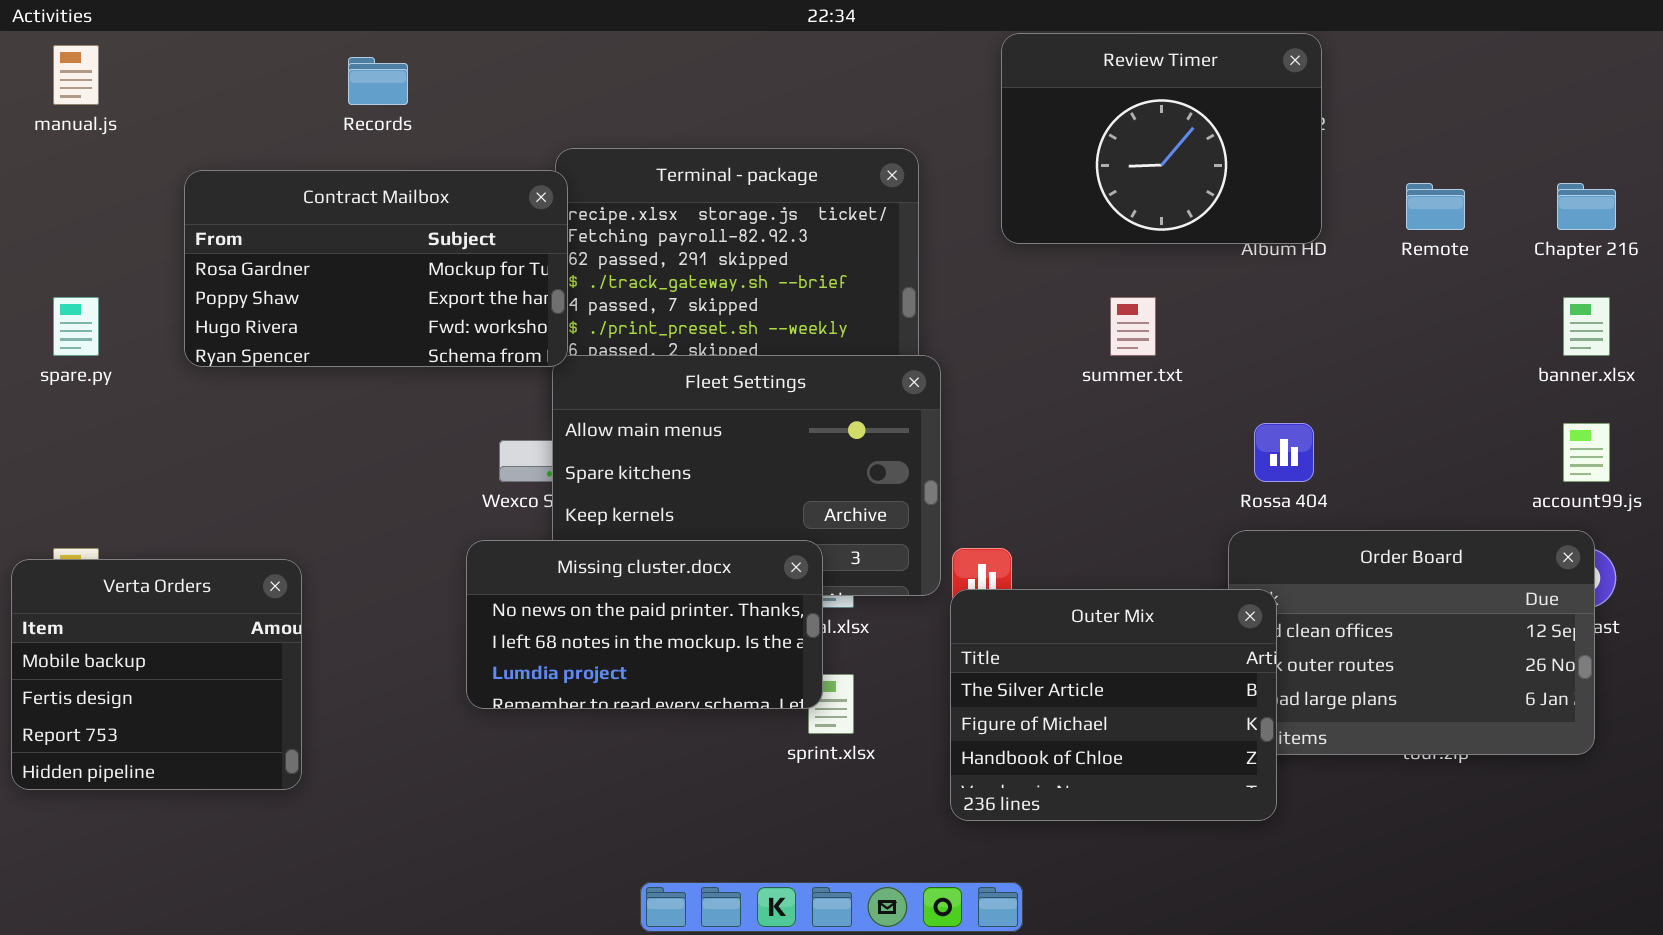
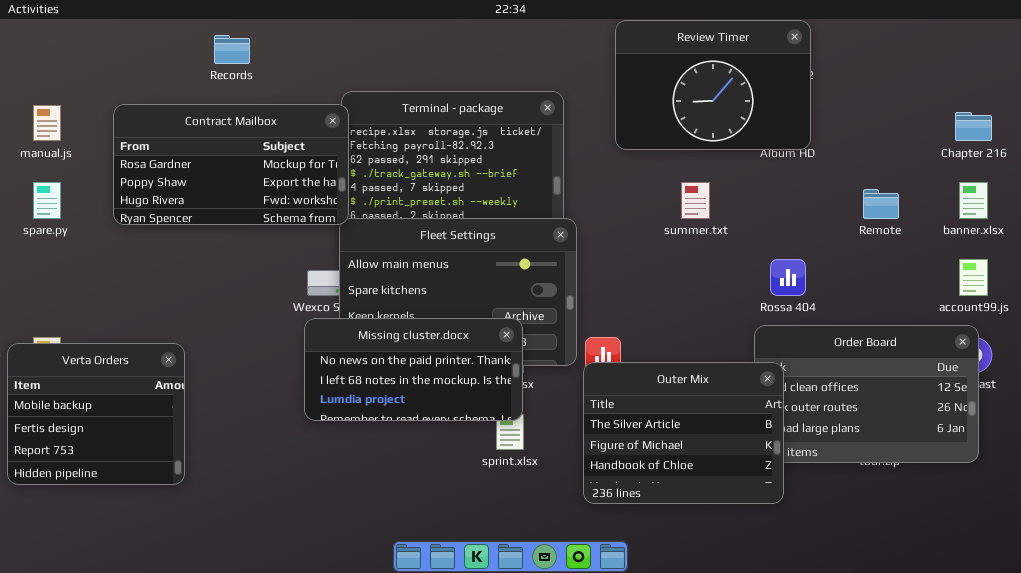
manual.js: [53,45,99,105] -> [33,105,61,141], moved
Remote: [1406,183,1465,230] -> [863,189,899,219], moved
Missing cluster.docx: [466,540,823,709] -> [304,318,523,421], moved

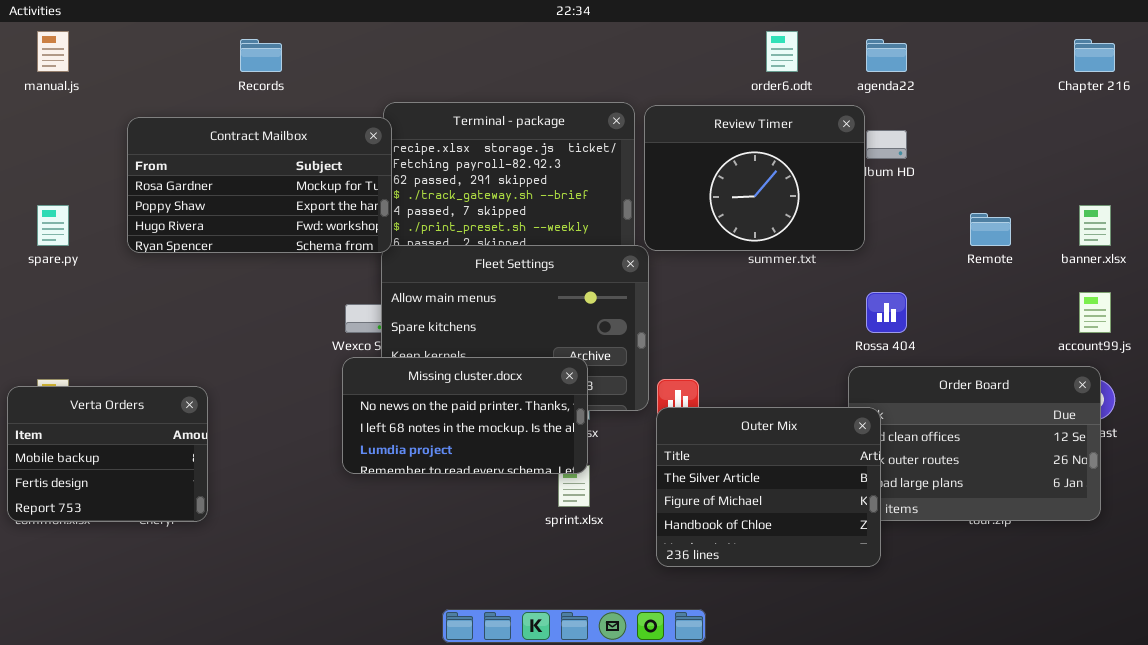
Review Timer: [615,20,811,150] -> [644,105,865,251], moved
manual.js: [33,105,61,141] -> [37,31,69,72], moved
Chapter 216: [955,112,992,141] -> [1074,39,1115,72], moved
Verta Orders: [7,343,185,485] -> [7,386,208,522], resized

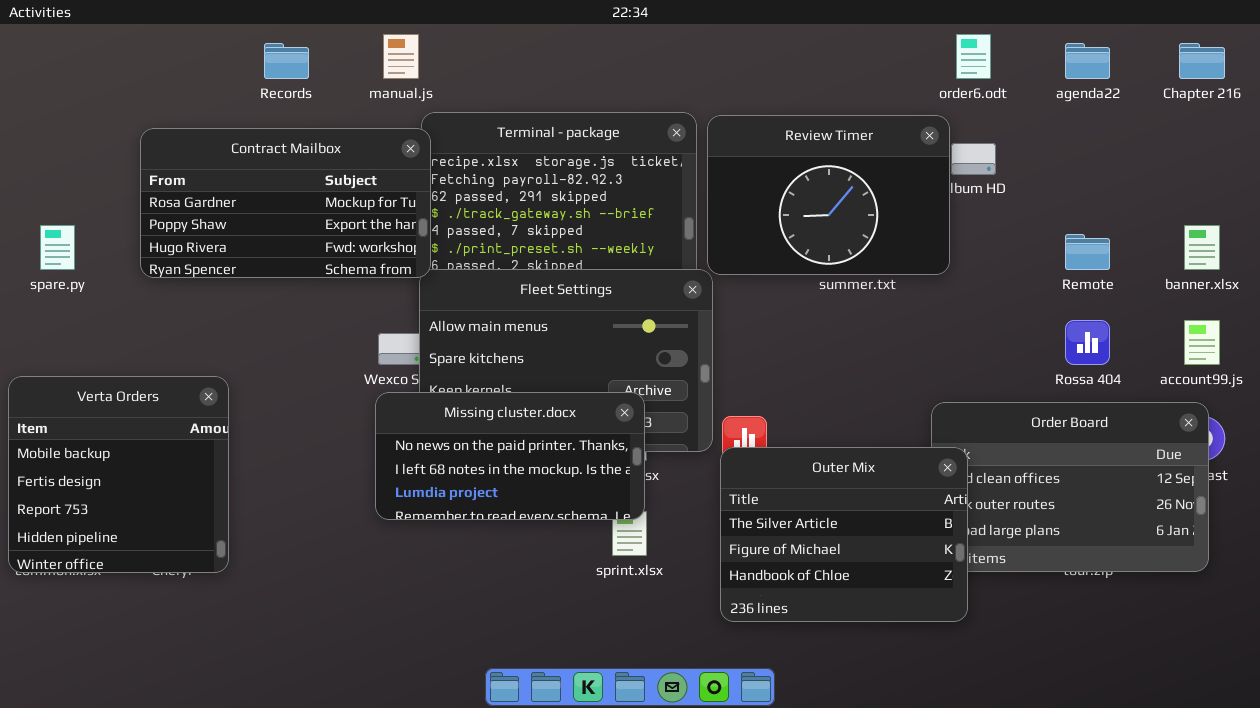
manual.js: [37,31,69,72] -> [383,34,419,79], moved
order6.odt: [766,31,798,72] -> [956,34,991,79], moved
agenda22: [866,39,907,72] -> [1065,43,1110,79], moved
Rossa 404: [866,292,907,333] -> [1065,320,1110,365], moved
Verta Orders: [7,386,208,522] -> [8,376,229,573], resized

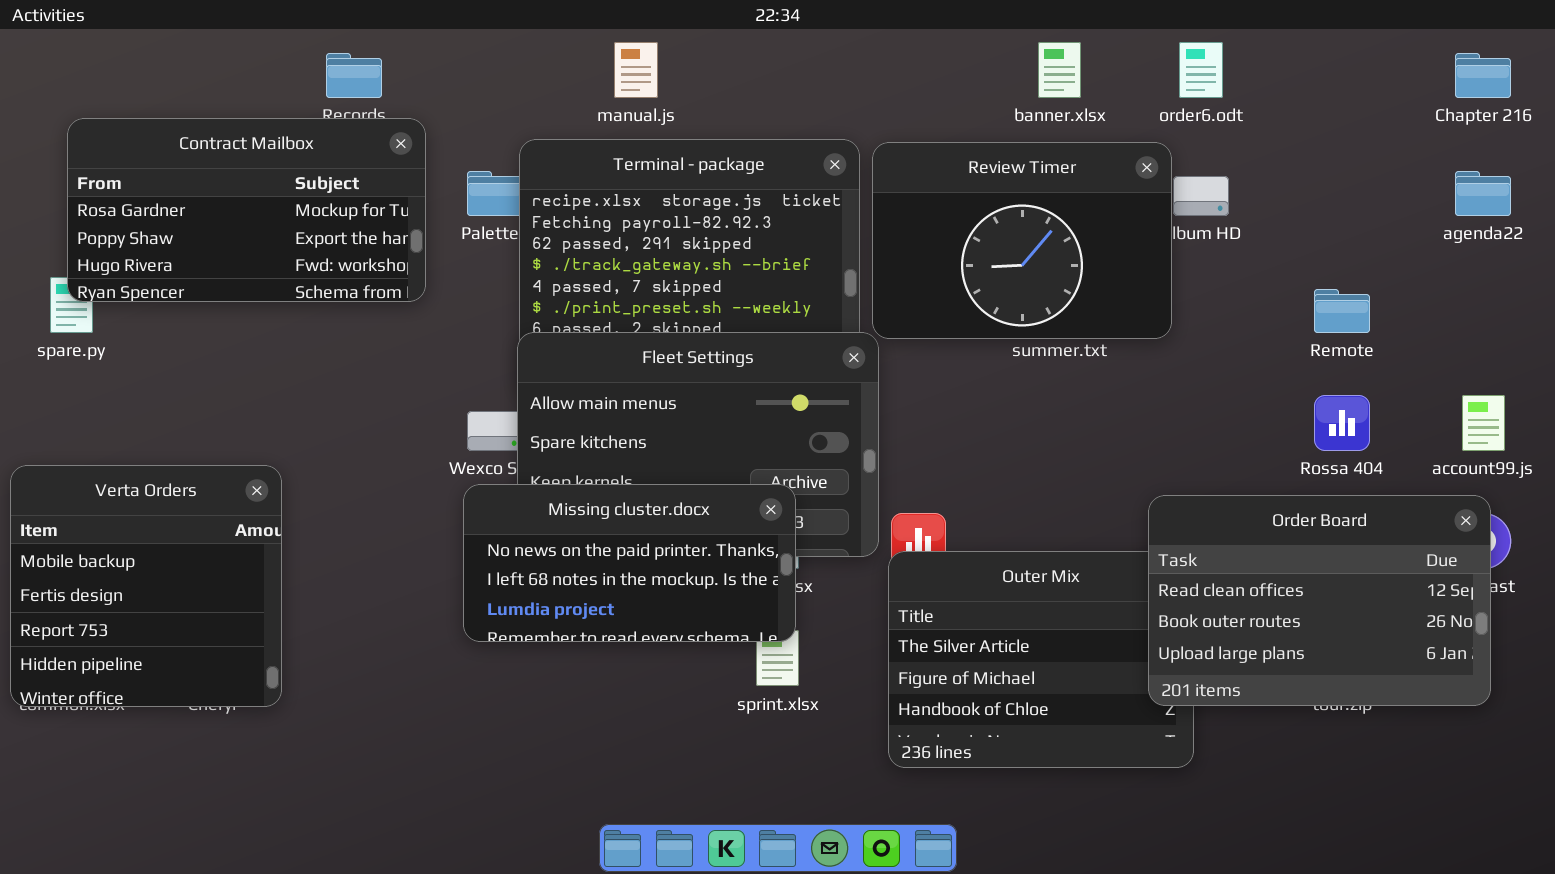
manual.js: [383,34,419,79] -> [614,42,658,98], moved
agenda22: [1065,43,1110,79] -> [1455,171,1511,216], moved
Contract Mailbox: [140,128,431,278] -> [67,118,426,302], moved
banner.xlsx: [1184,225,1220,270] -> [1038,42,1081,98], moved
Order Board: [931,402,1209,572] -> [1148,495,1491,706], raised

